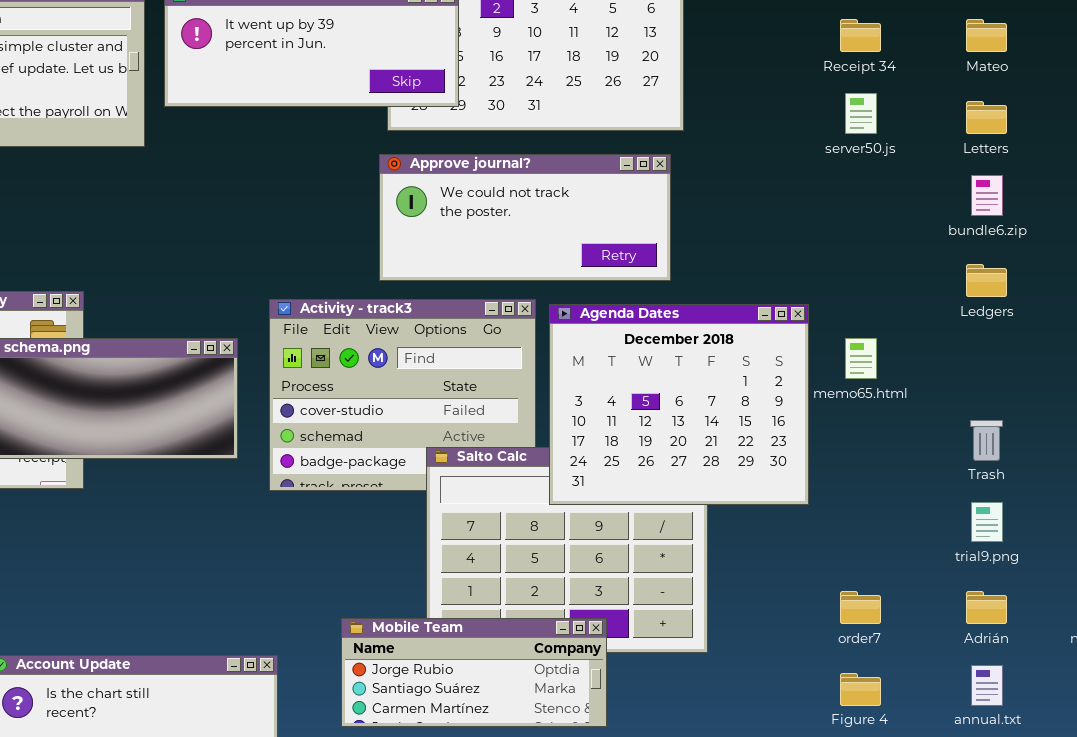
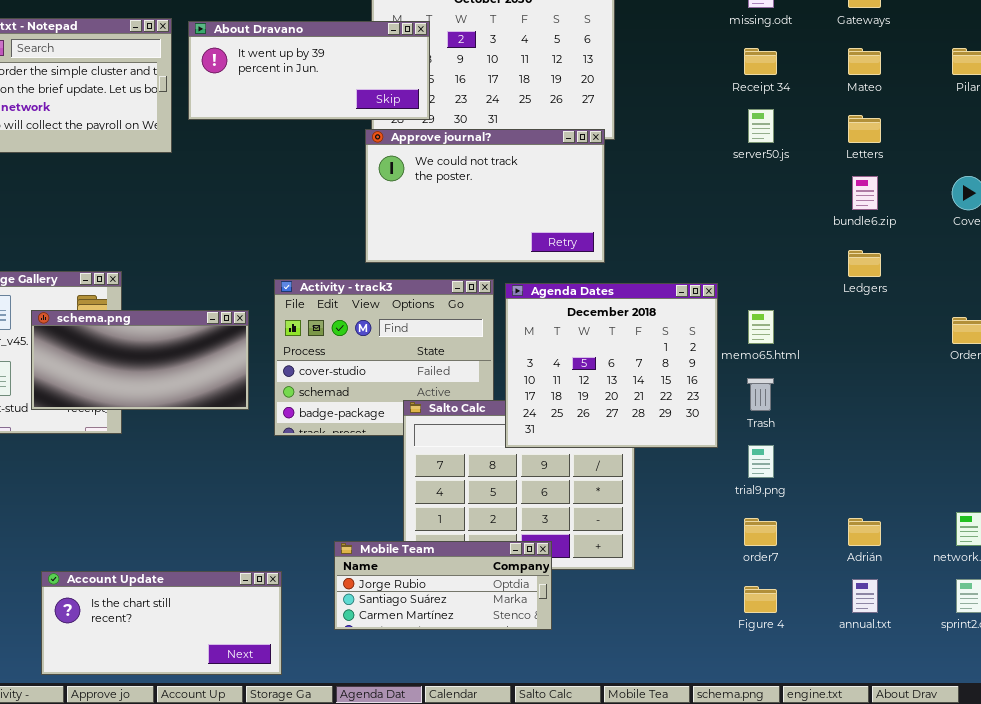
Approve journal?: [379,154,671,281] -> [365,129,605,263], resized
Trash: [970,420,1003,461] -> [747,378,774,411], moved
trial9.png: [971,502,1003,542] -> [748,445,774,478], moved

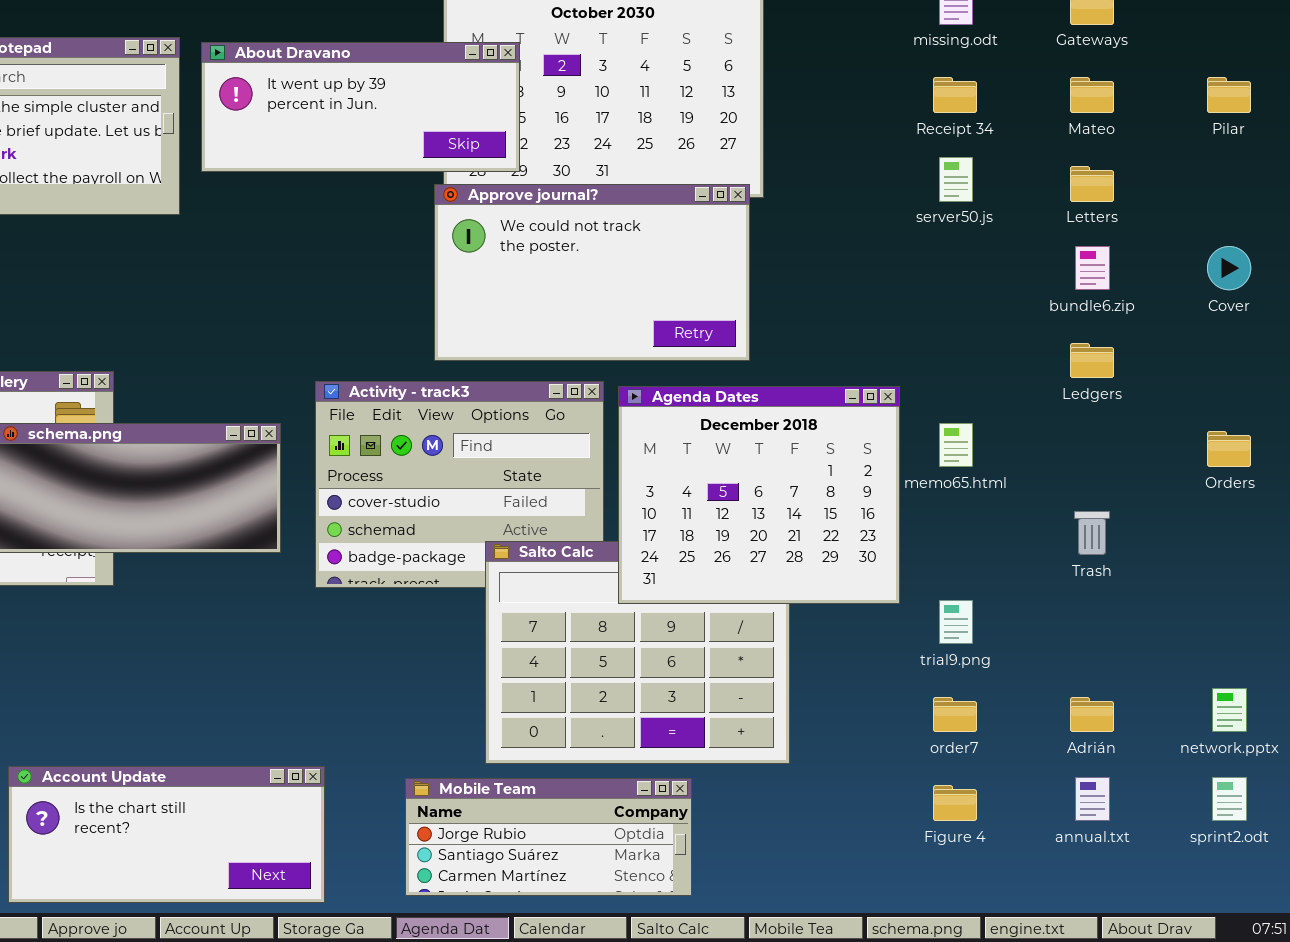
Trash: [747,378,774,411] -> [1074,511,1110,555], moved
Mobile Team: [334,541,552,630] -> [405,778,692,896], moved

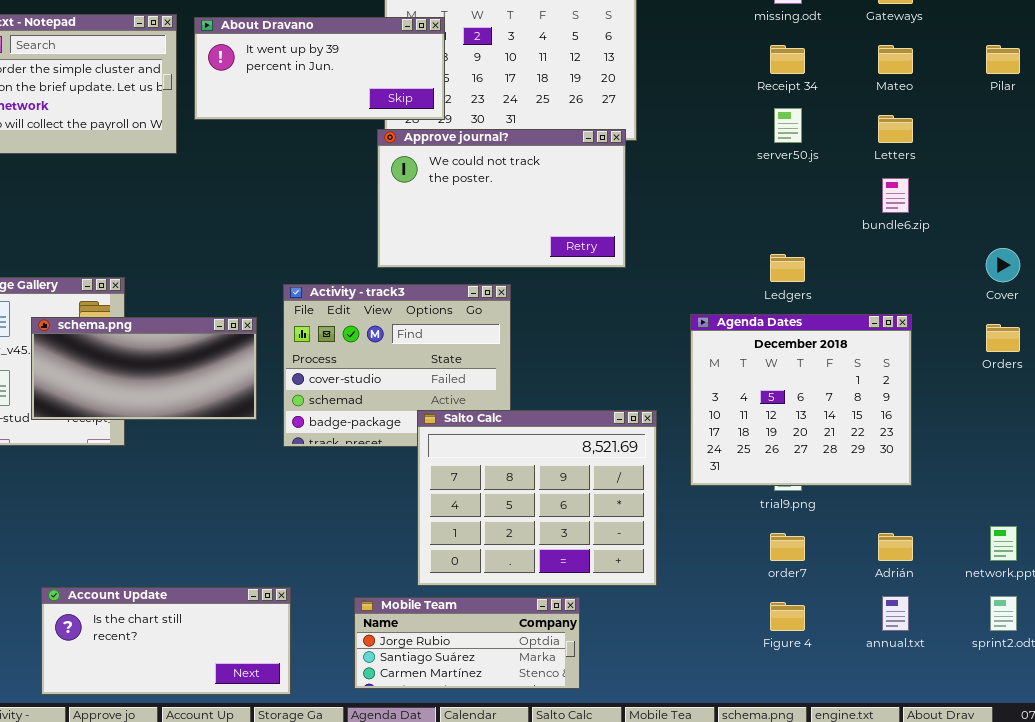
Cover: [1207,246,1251,290] -> [986,248,1020,282], moved
Ledgers: [1070,343,1114,378] -> [770,254,805,282], moved
Agenda Dates: [618,386,900,604] -> [690,314,912,486], moved

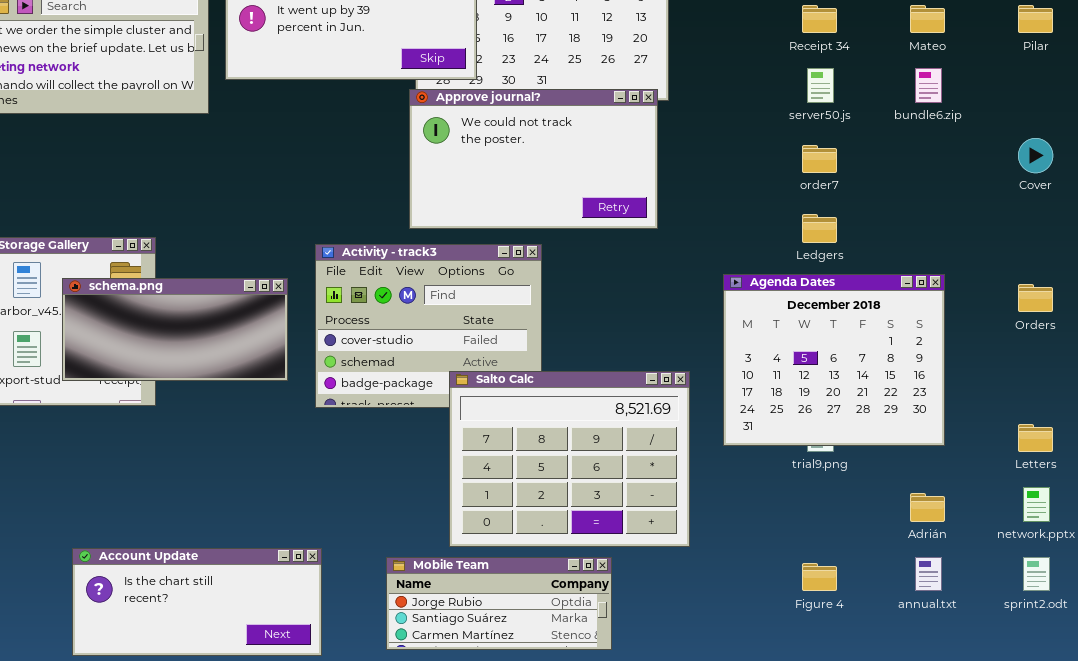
Letters: [878,115,913,143] -> [1018,424,1053,452], moved
bundle6.zip: [882,178,909,213] -> [915,68,942,103], moved
Cover: [986,248,1020,282] -> [1018,138,1053,173], moved
order7: [770,533,805,561] -> [802,145,837,173], moved

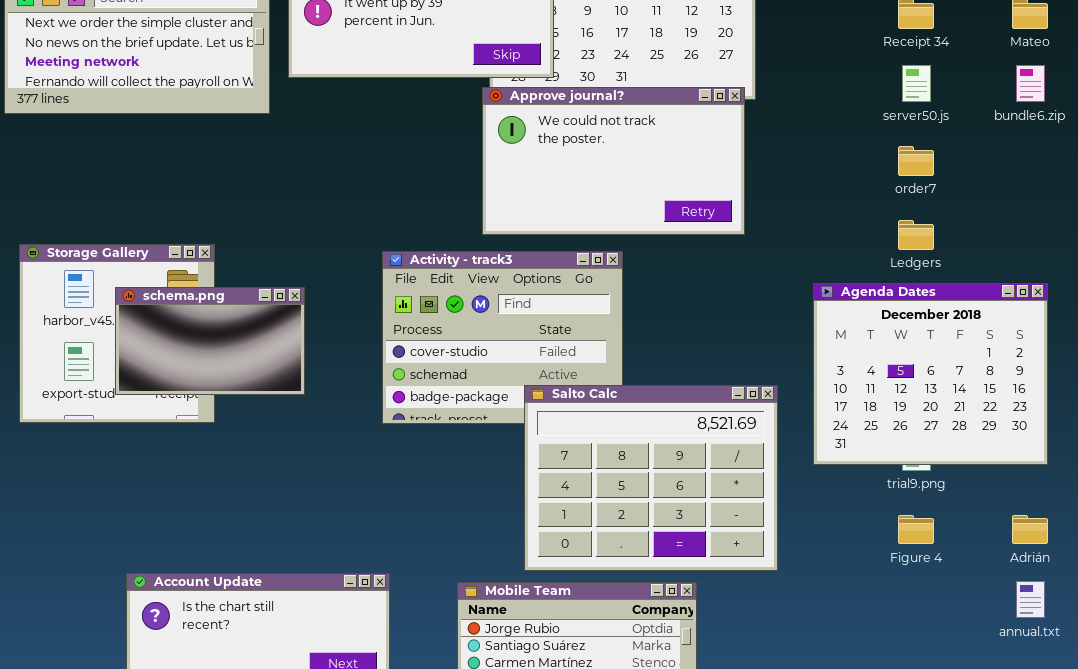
schema.png: [62,278,288,381] -> [115,287,305,395], resized
Figure 4: [802,563,837,591] -> [898,515,934,544], moved

